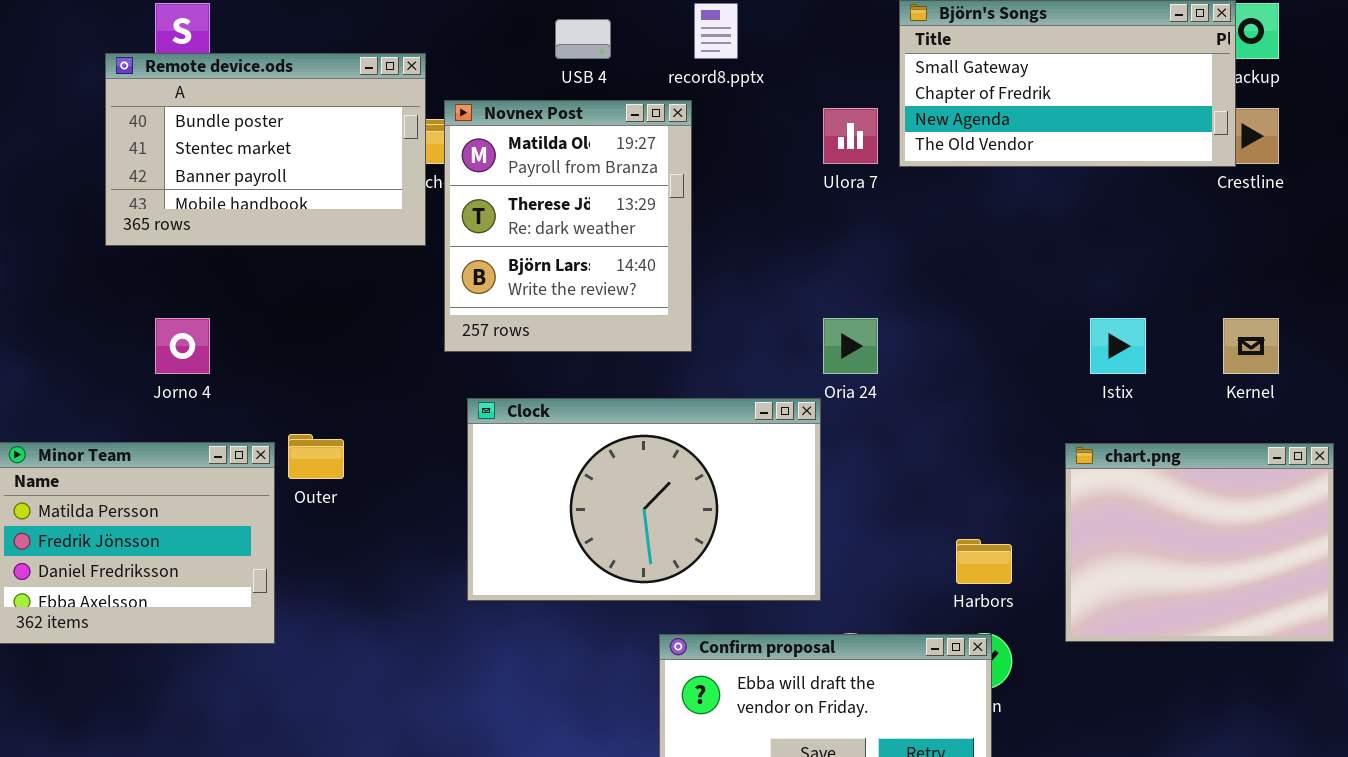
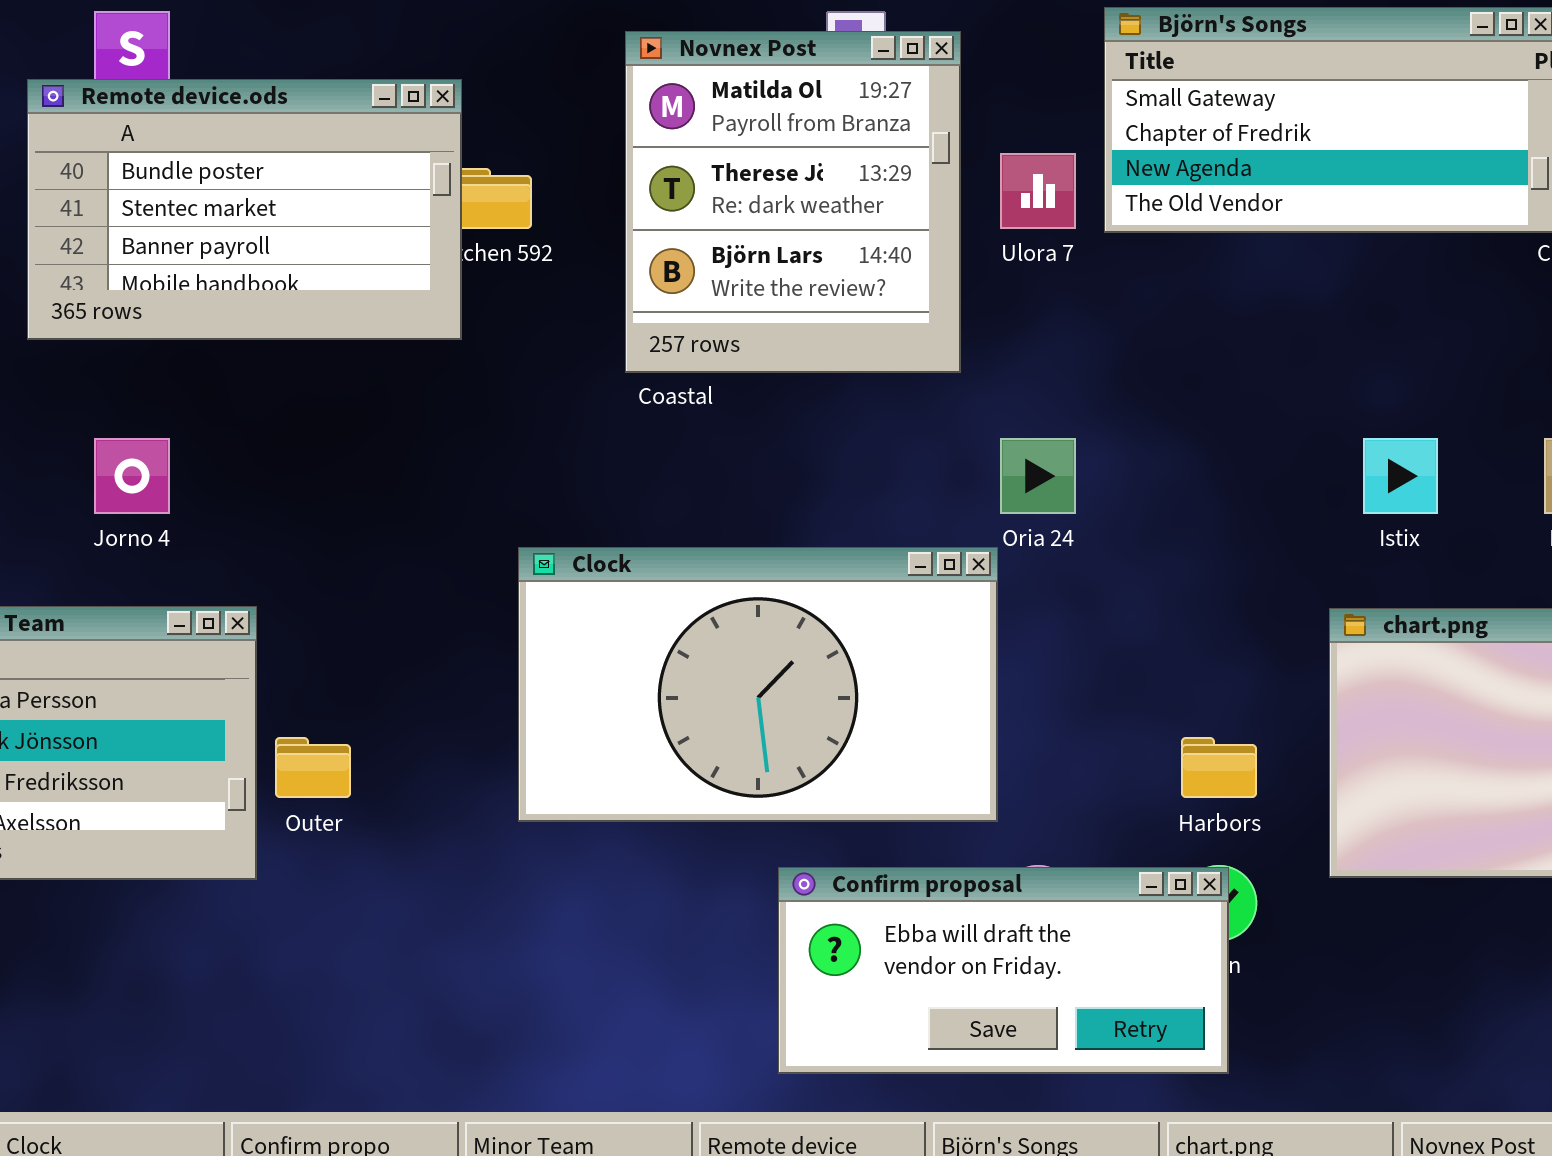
Novnex Post: [444,100,692,352] -> [625,31,961,373], moved
Outer: [288,434,344,479] -> [275,737,351,798], moved

